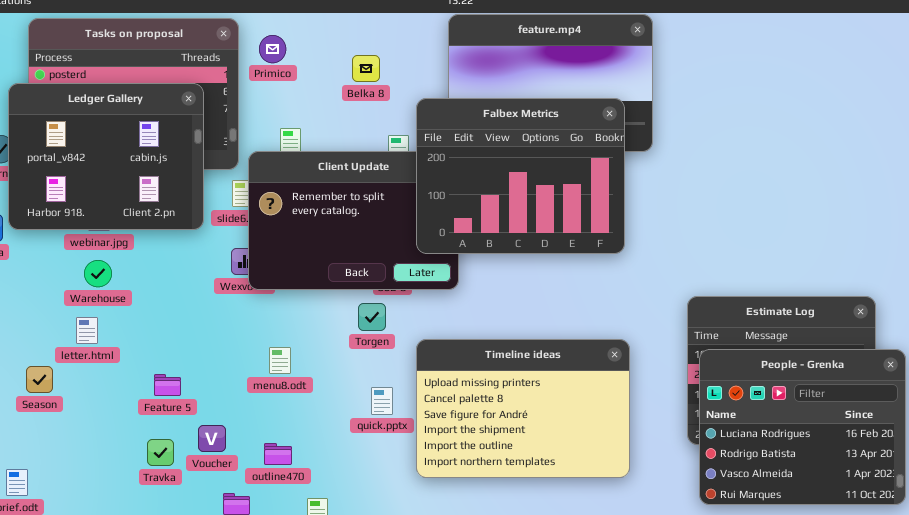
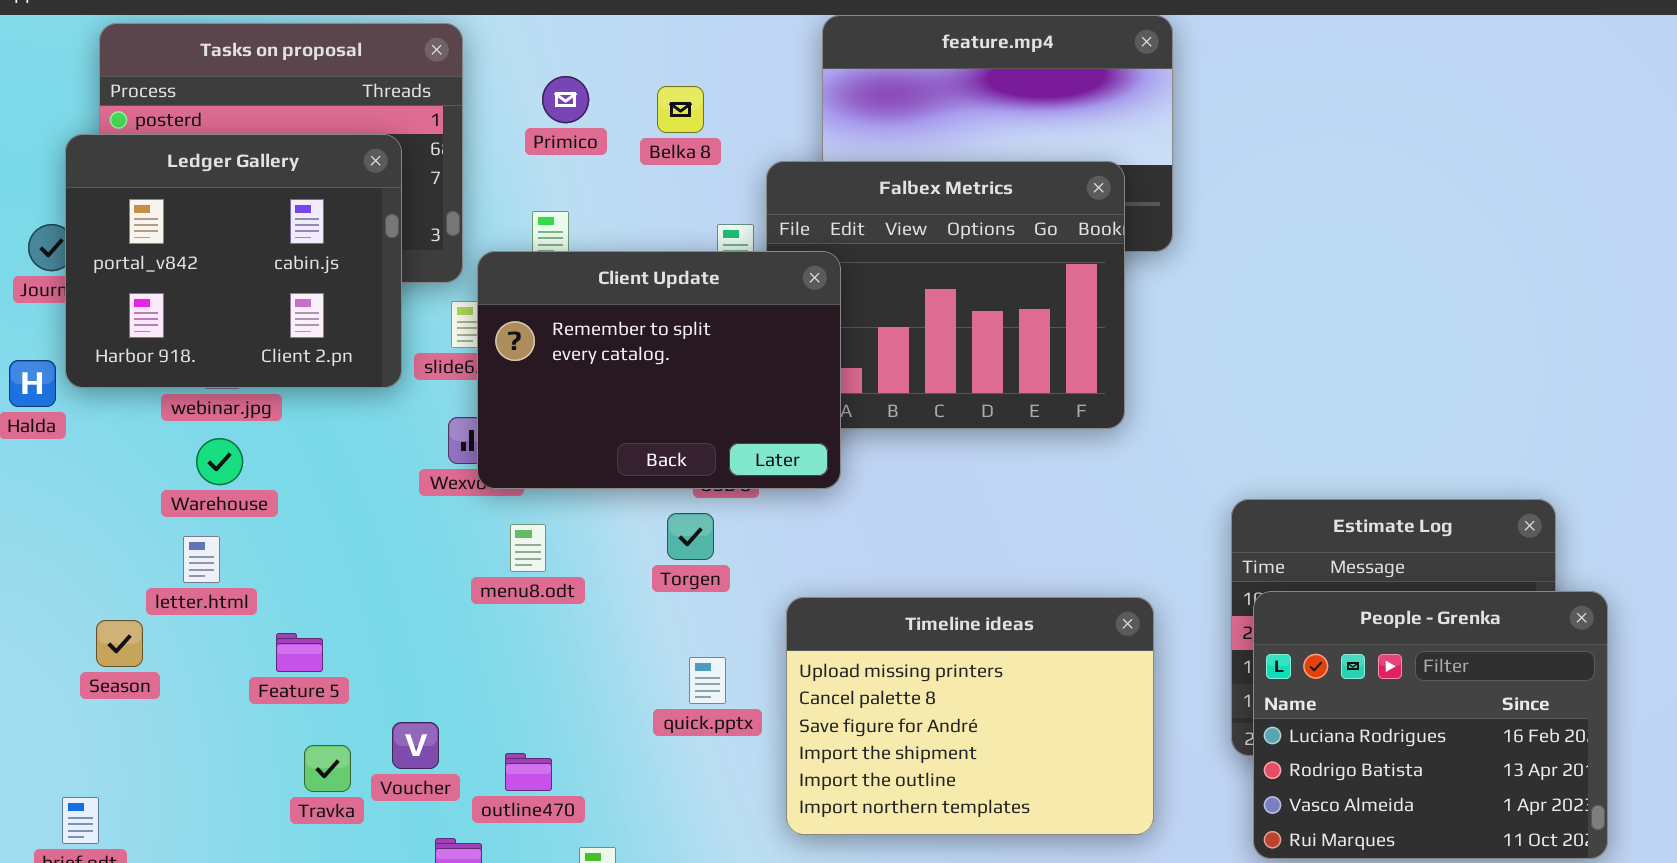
Primico: [259,35,286,63] -> [542,76,589,123], moved
Client Update: [248,151,459,290] -> [477,251,841,489], raised
Timeline ideas: [416,339,630,478] -> [786,597,1154,835], moved
menu8.odt: [269,347,291,374] -> [510,524,546,572], moved
Feature 5: [154,374,181,396] -> [276,633,323,672], moved

